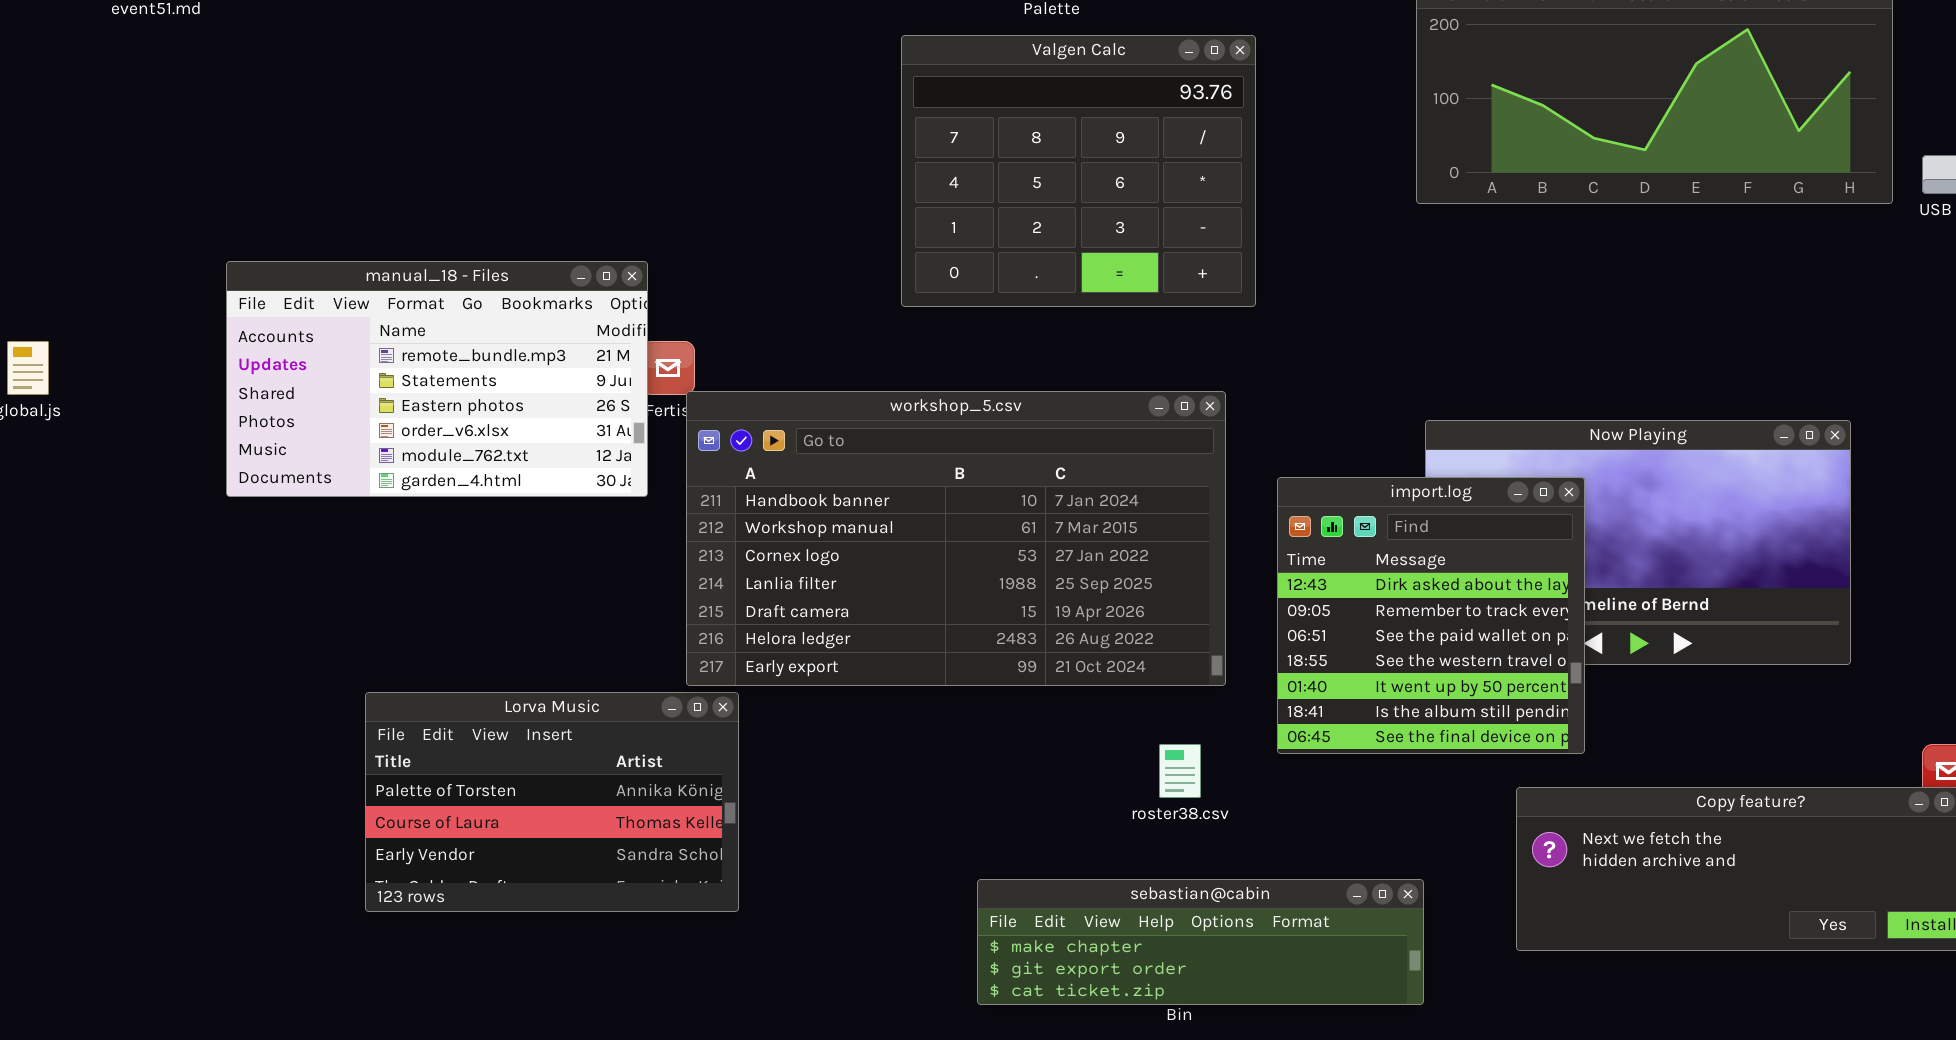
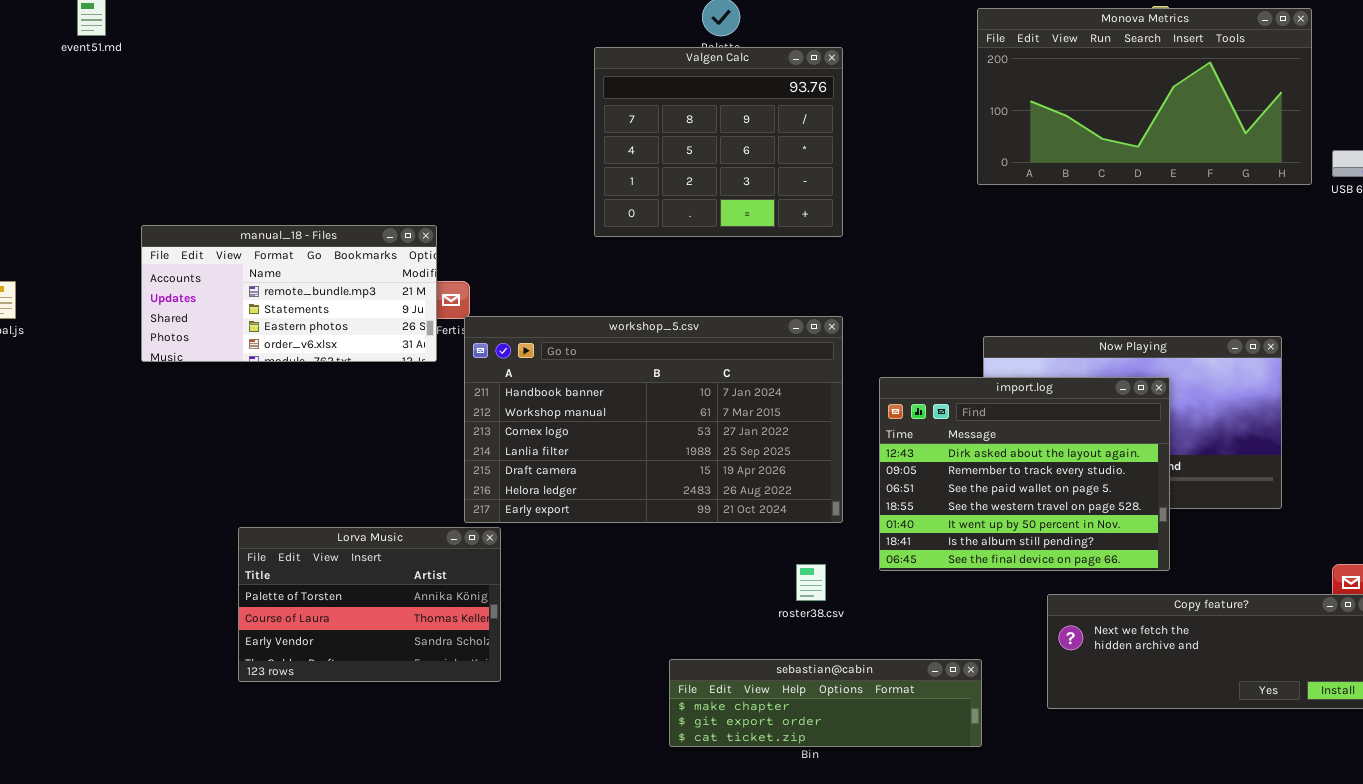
Valgen Calc: [901,35,1256,307] -> [594,47,843,237], moved
manual_18 - Files: [226,261,648,497] -> [141,225,437,362], resized
import.log: [1277,477,1585,754] -> [879,377,1170,571], resized

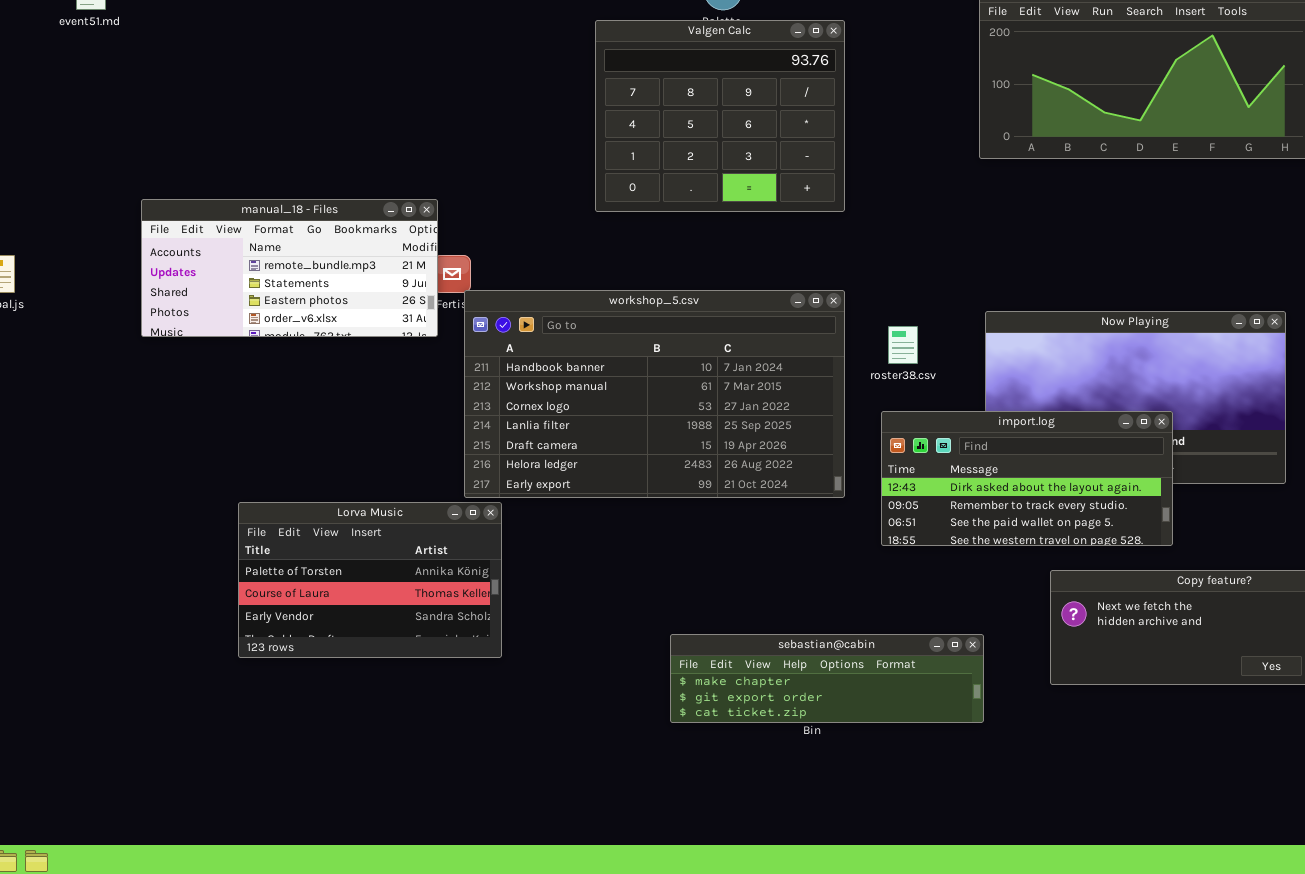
import.log: [879,377,1170,571] -> [881,411,1173,546], resized
roster38.csv: [796,564,826,601] -> [888,326,918,364], moved

